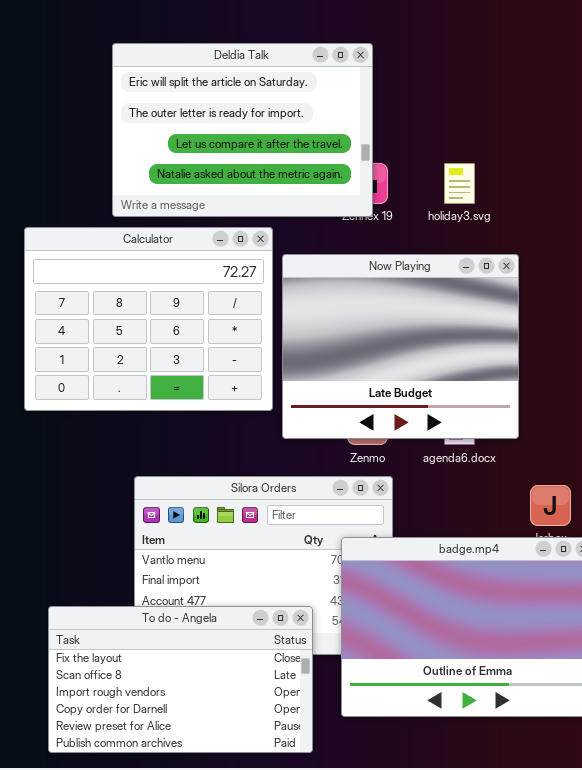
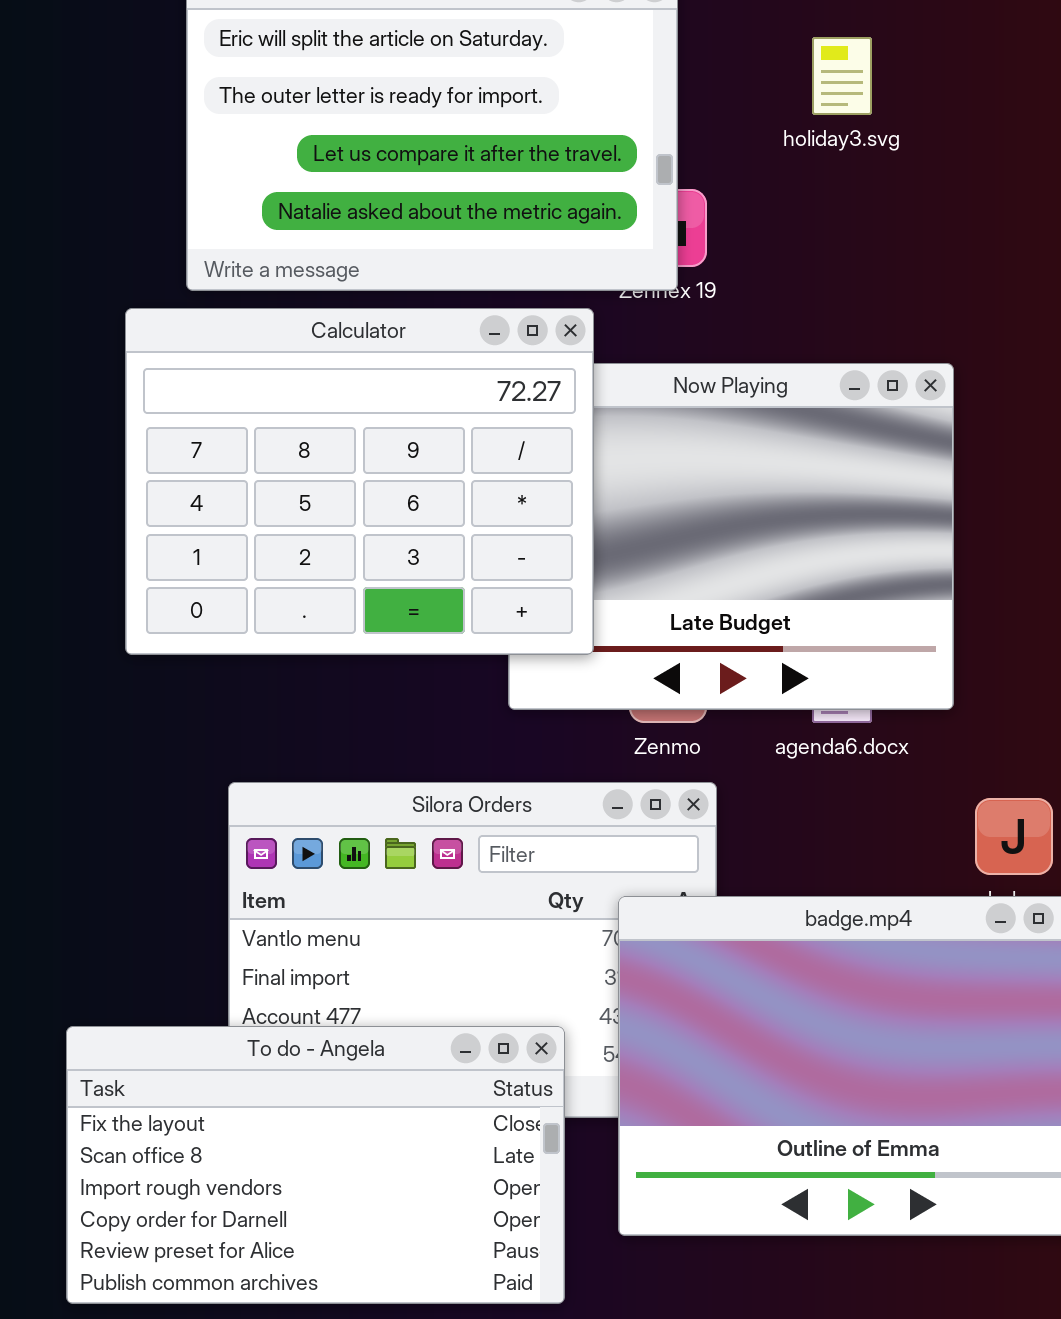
holiday3.svg: [444,163,475,204] -> [812,37,872,115], moved
Calculator: [24,227,273,411] -> [125,308,594,655], moved

